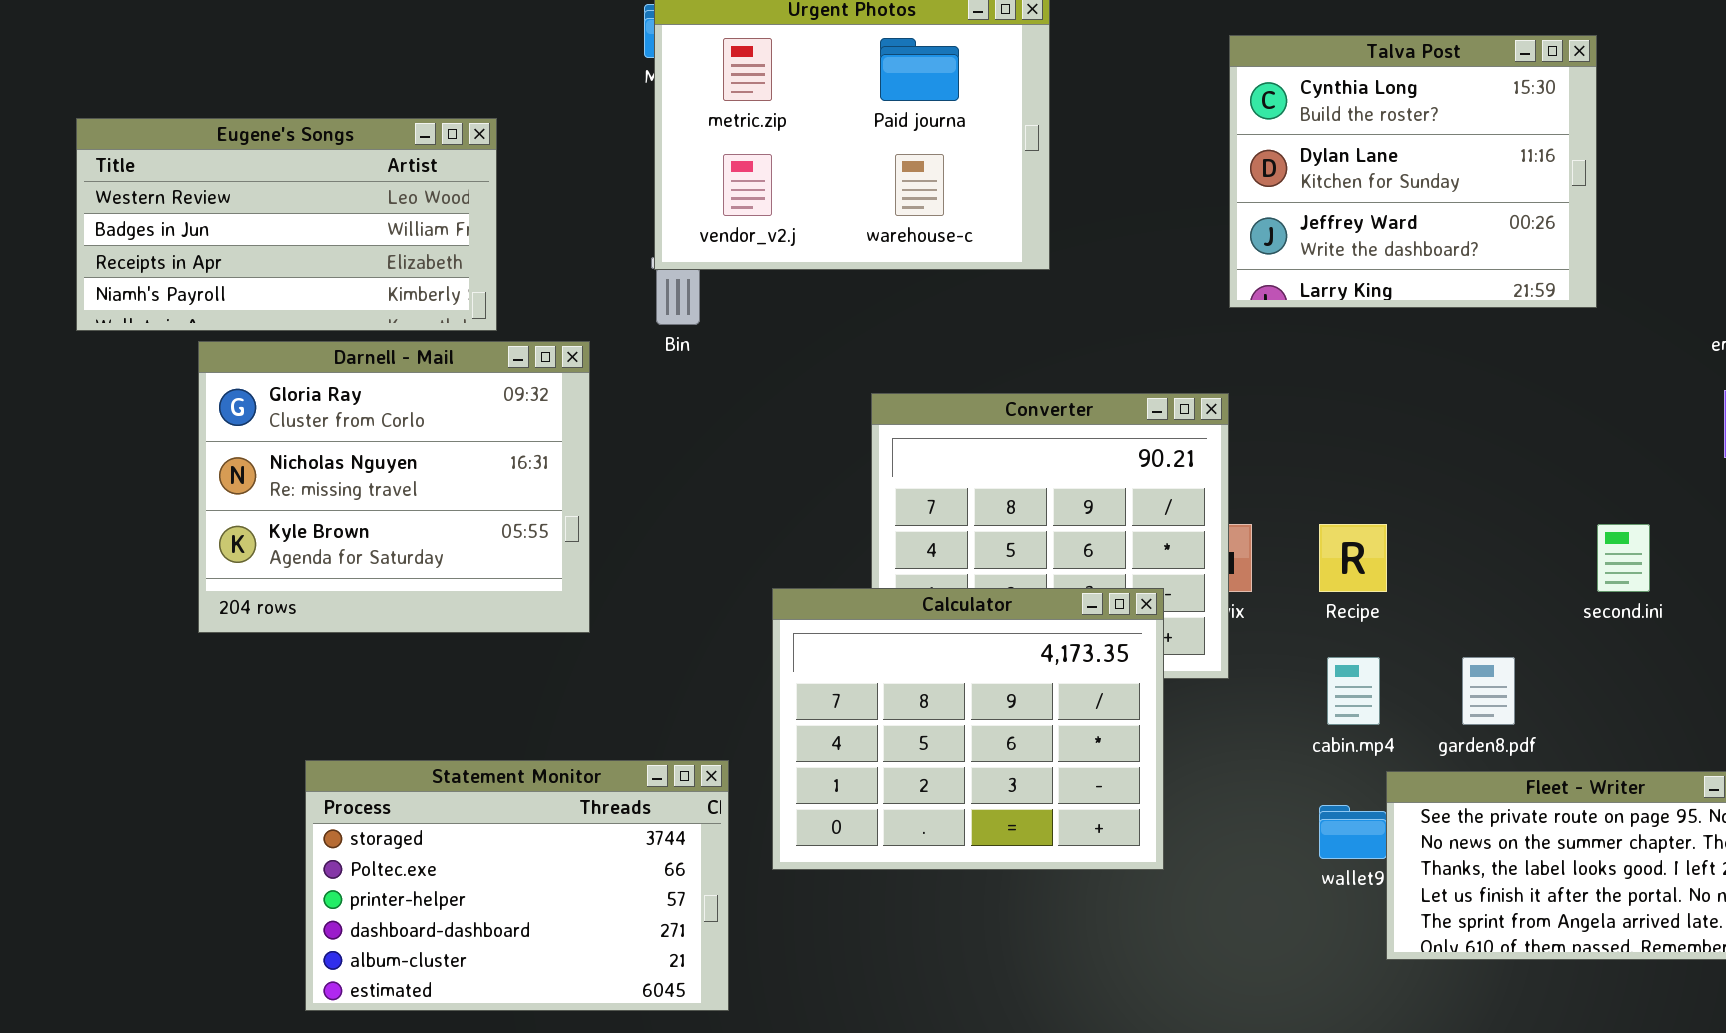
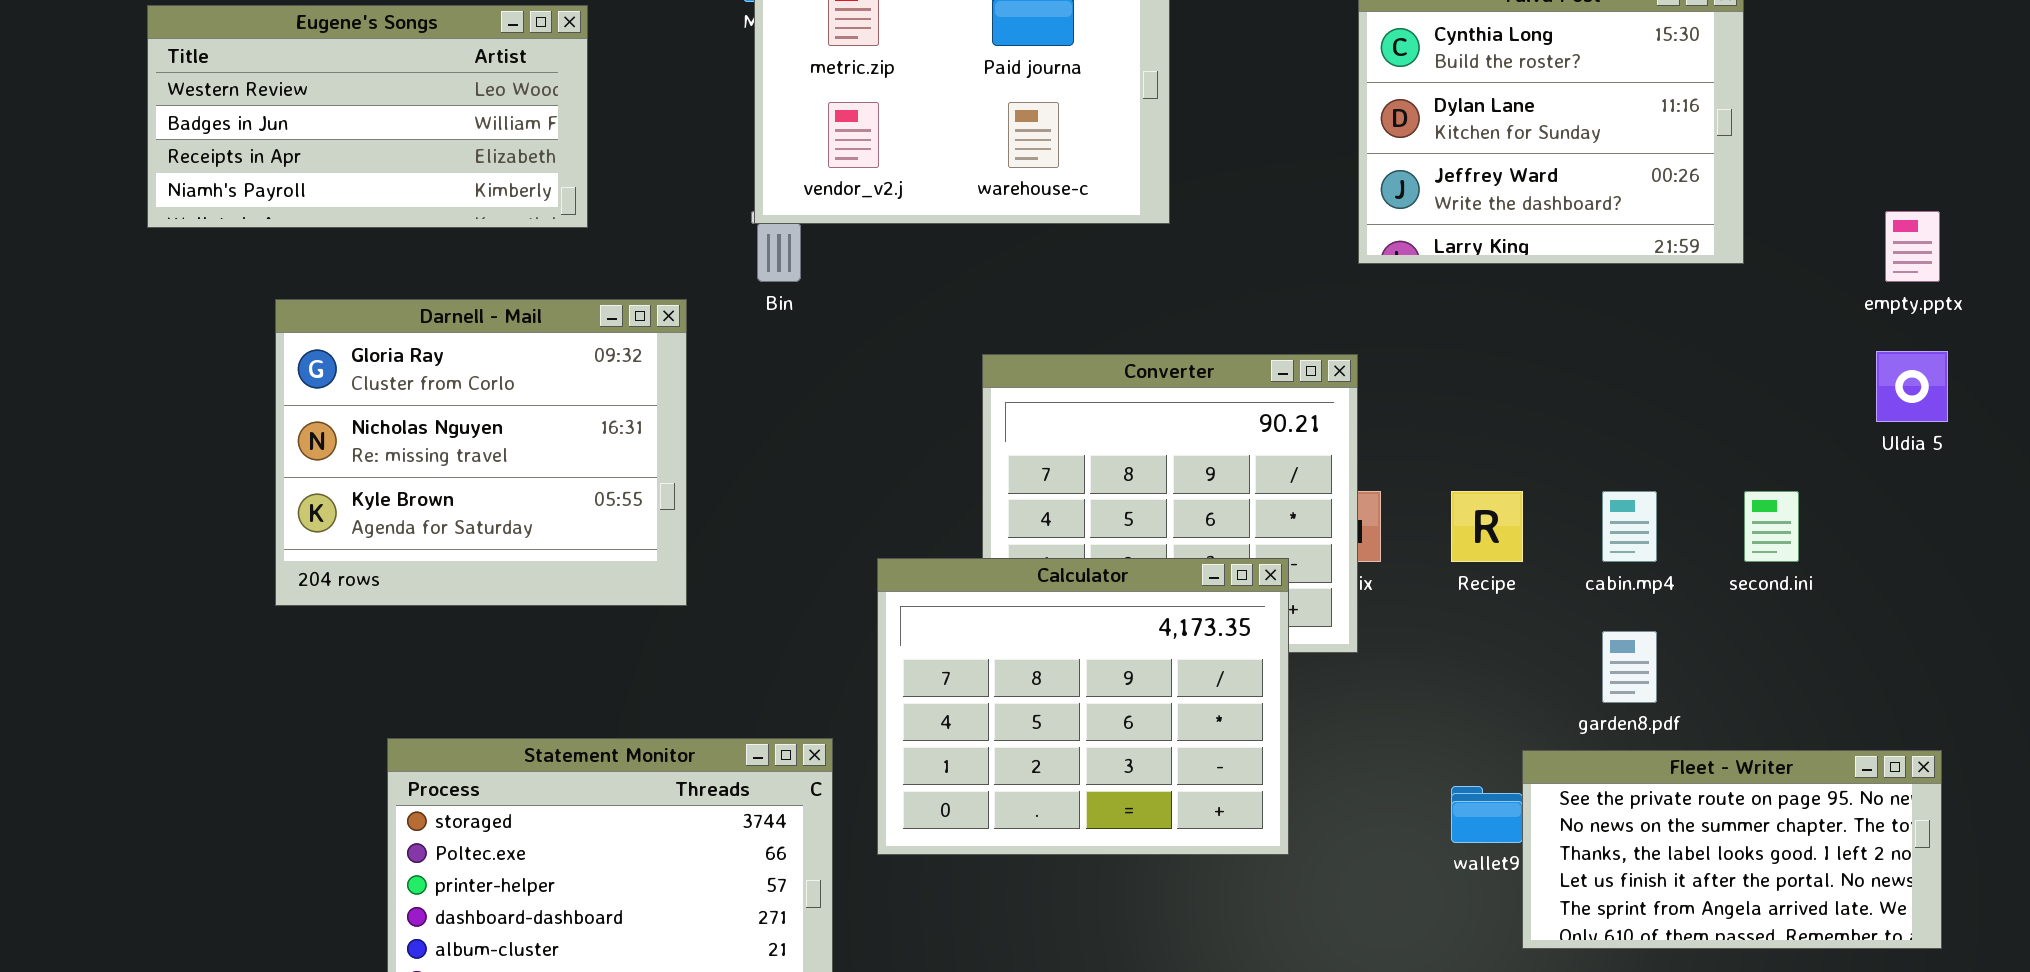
Eugene's Songs: [76,118,497,331] -> [147,5,588,228], moved
cabin.mp4: [1327,657,1380,725] -> [1602,491,1657,562], moved

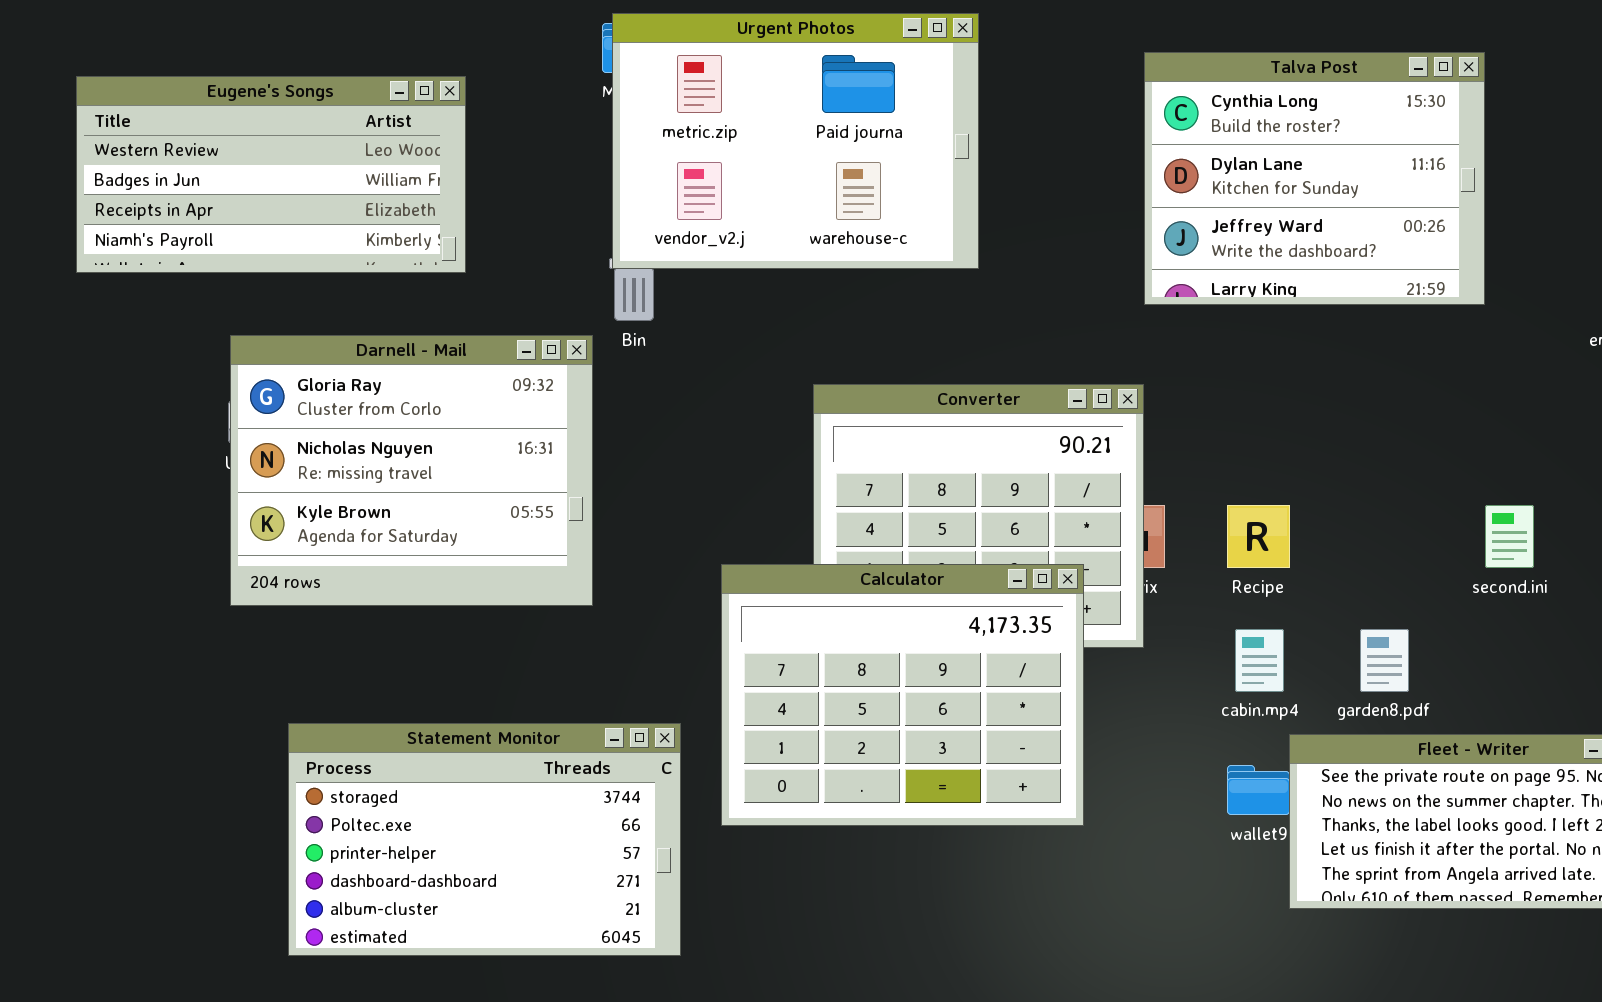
Darnell - Mail: [275,299,687,606] -> [230,335,593,606], moved
cabin.mp4: [1602,491,1657,562] -> [1235,629,1284,692], moved

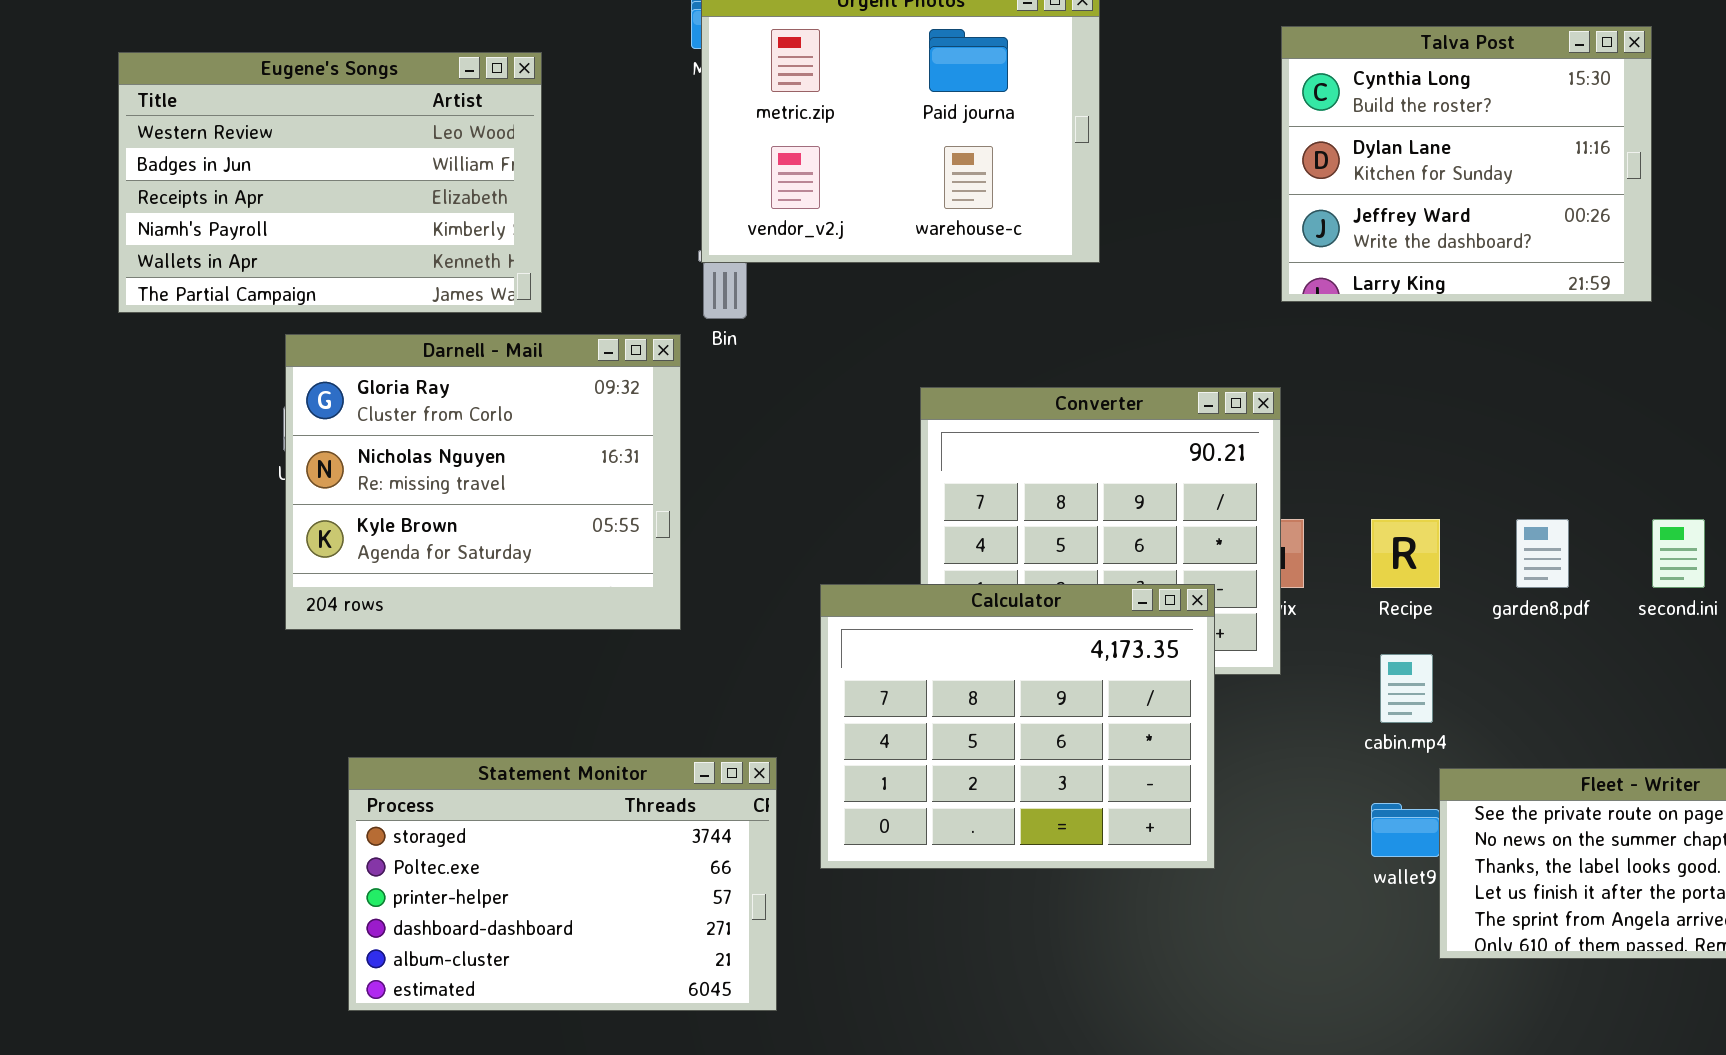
Eugene's Songs: [76,76,466,273] -> [118,52,542,313], resized
garden8.pdf: [1360,629,1409,692] -> [1516,519,1569,588], moved

